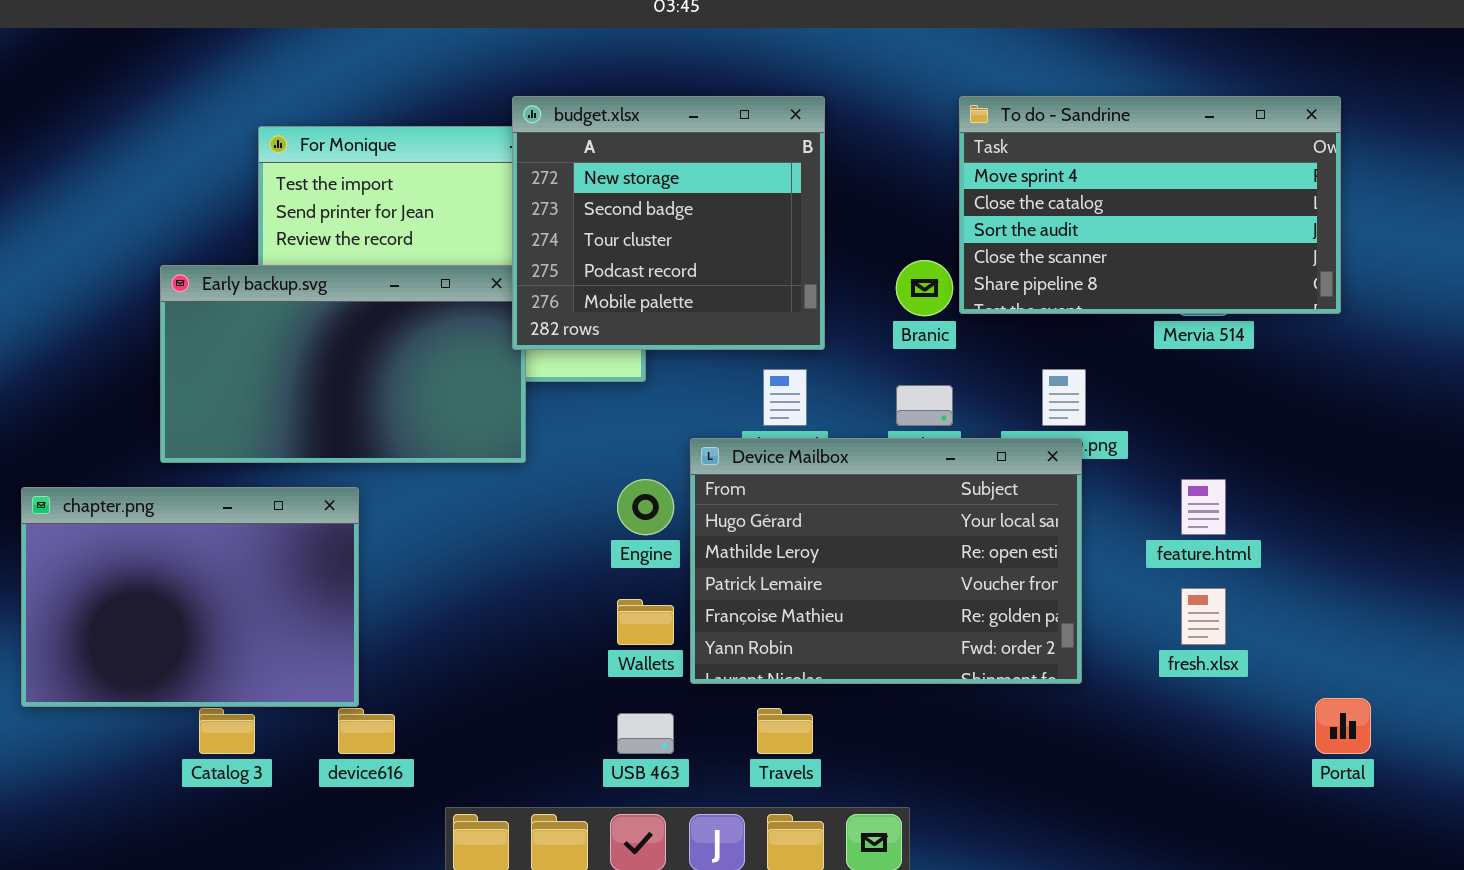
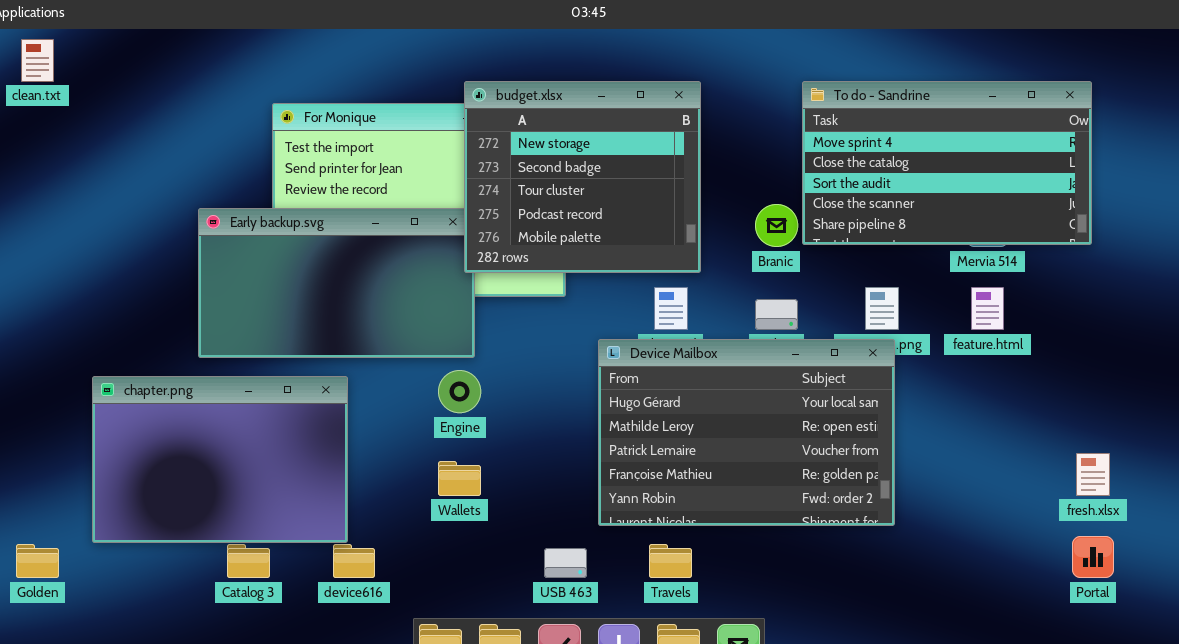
Engine: [617,479,674,535] -> [438,370,481,413], moved
feature.html: [1181,479,1226,535] -> [971,287,1004,330], moved
fresh.xlsx: [1181,588,1226,645] -> [1076,453,1110,496], moved
Wallets: [617,599,674,645] -> [438,461,481,496], moved

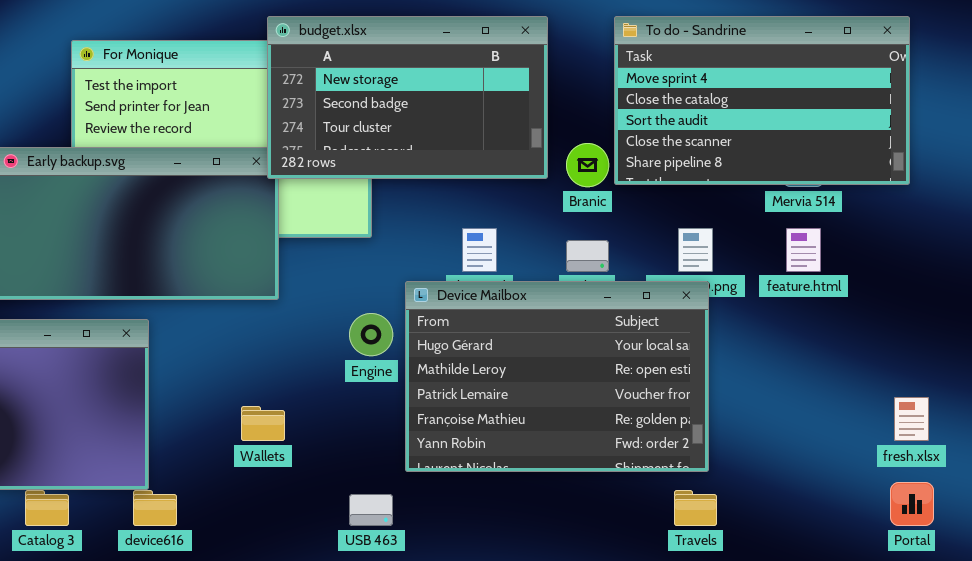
budget.xlsx: [464,81,701,273] -> [267,16,548,179], resized
Engine: [438,370,481,413] -> [349,313,393,356], moved
Travels: [649,544,692,578] -> [674,490,717,526], moved

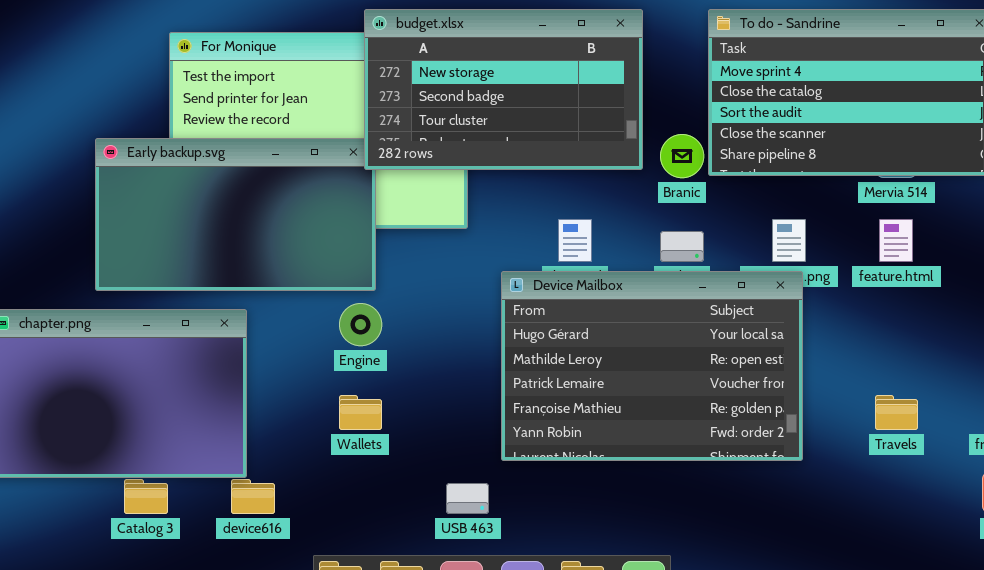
Engine: [349,313,393,356] -> [339,303,382,346], moved
Travels: [674,490,717,526] -> [875,395,918,430], moved

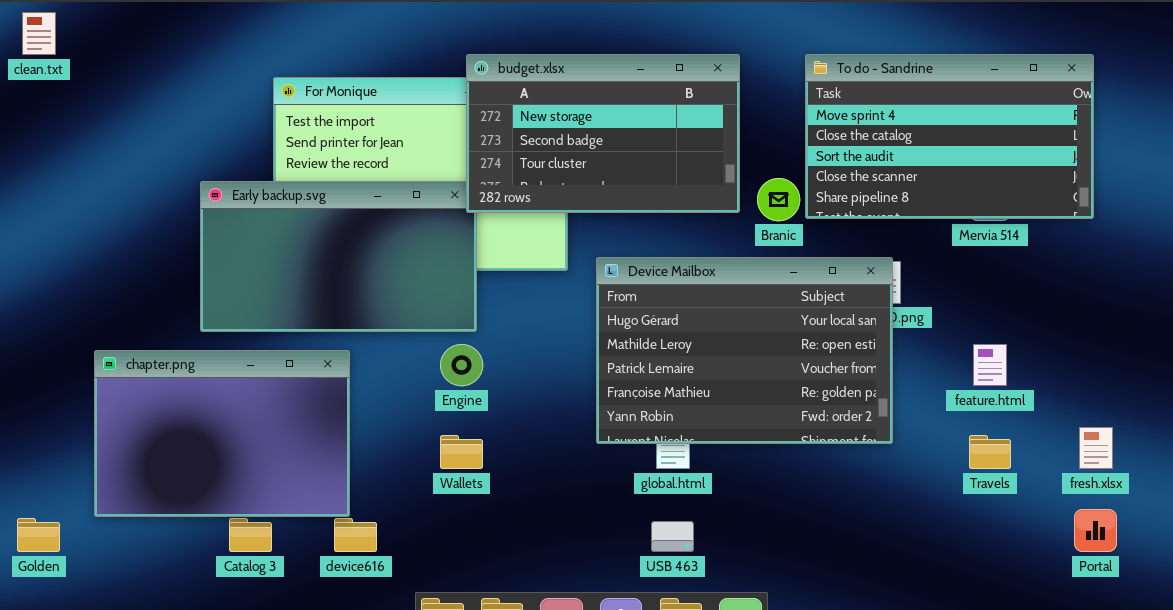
feature.html: [879,219,913,262] -> [973,344,1007,386], moved
Device Mailbox: [501,271,803,461] -> [596,257,893,444], moved
USB 463: [446,483,489,514] -> [651,521,694,552], moved

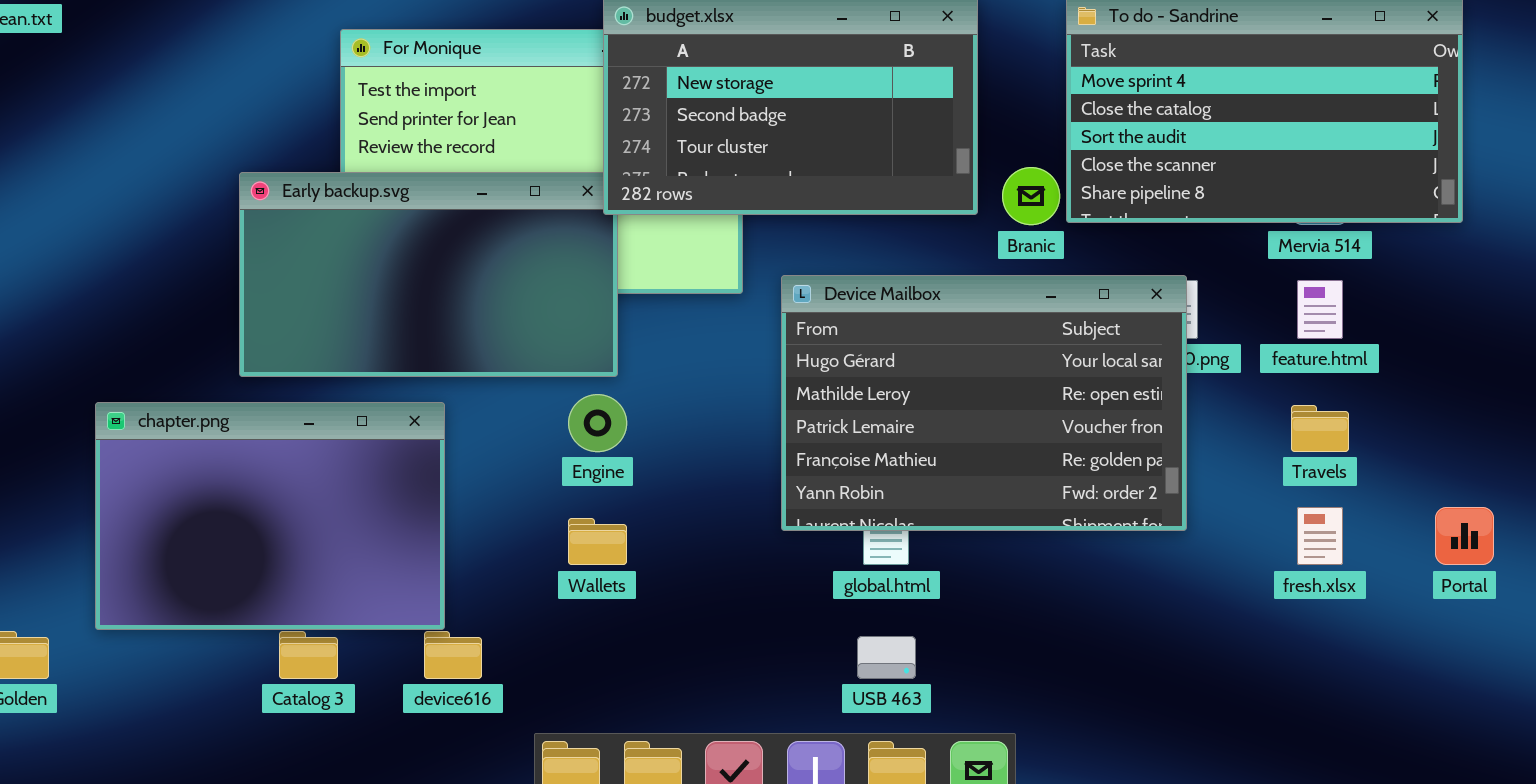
feature.html: [973,344,1007,386] -> [1297,280,1343,339], moved
fresh.xlsx: [1079,427,1113,469] -> [1297,507,1343,565], moved
Travels: [969,435,1011,469] -> [1291,405,1349,452], moved
Portal: [1074,509,1117,552] -> [1435,507,1494,565], moved

